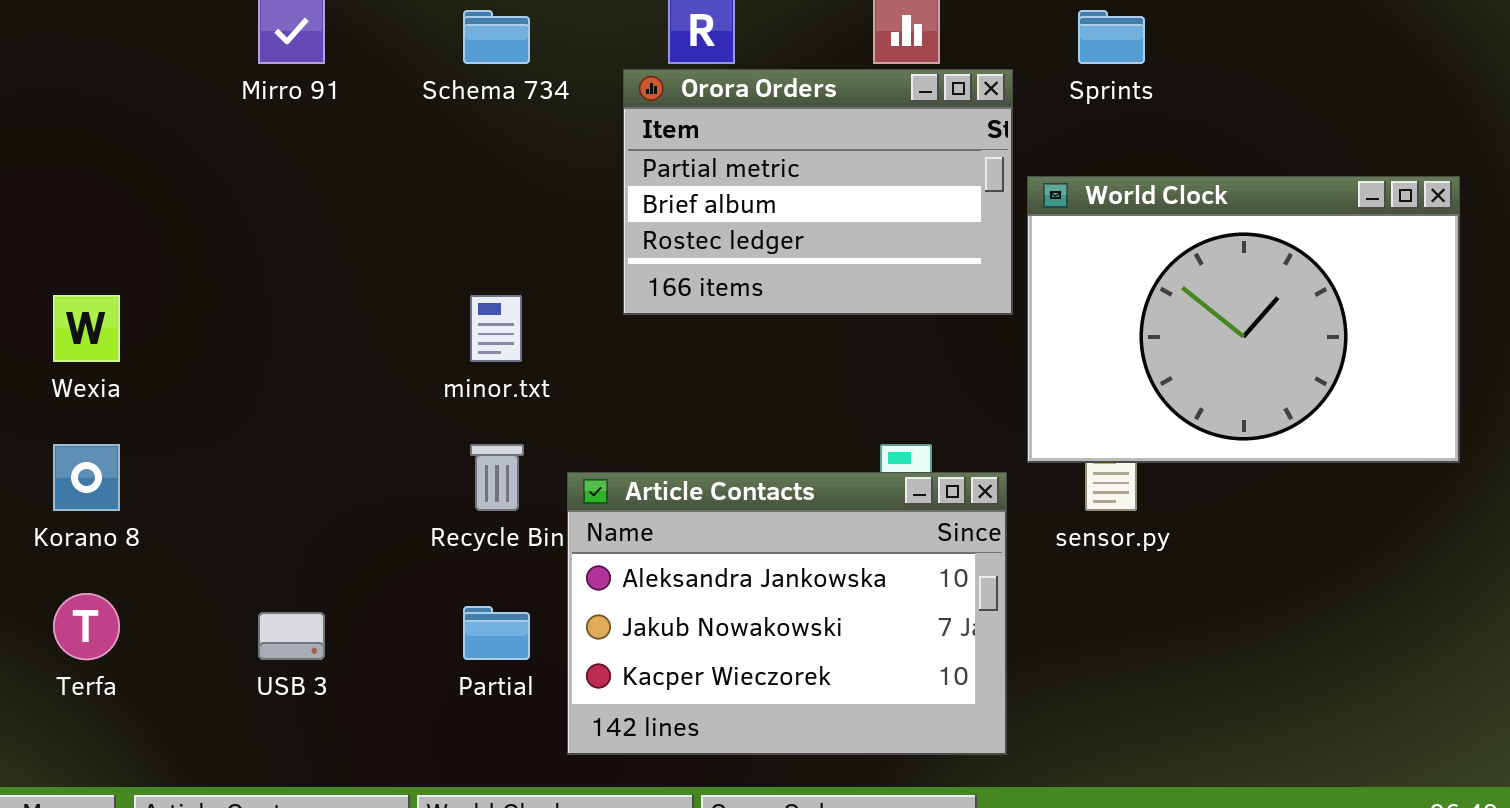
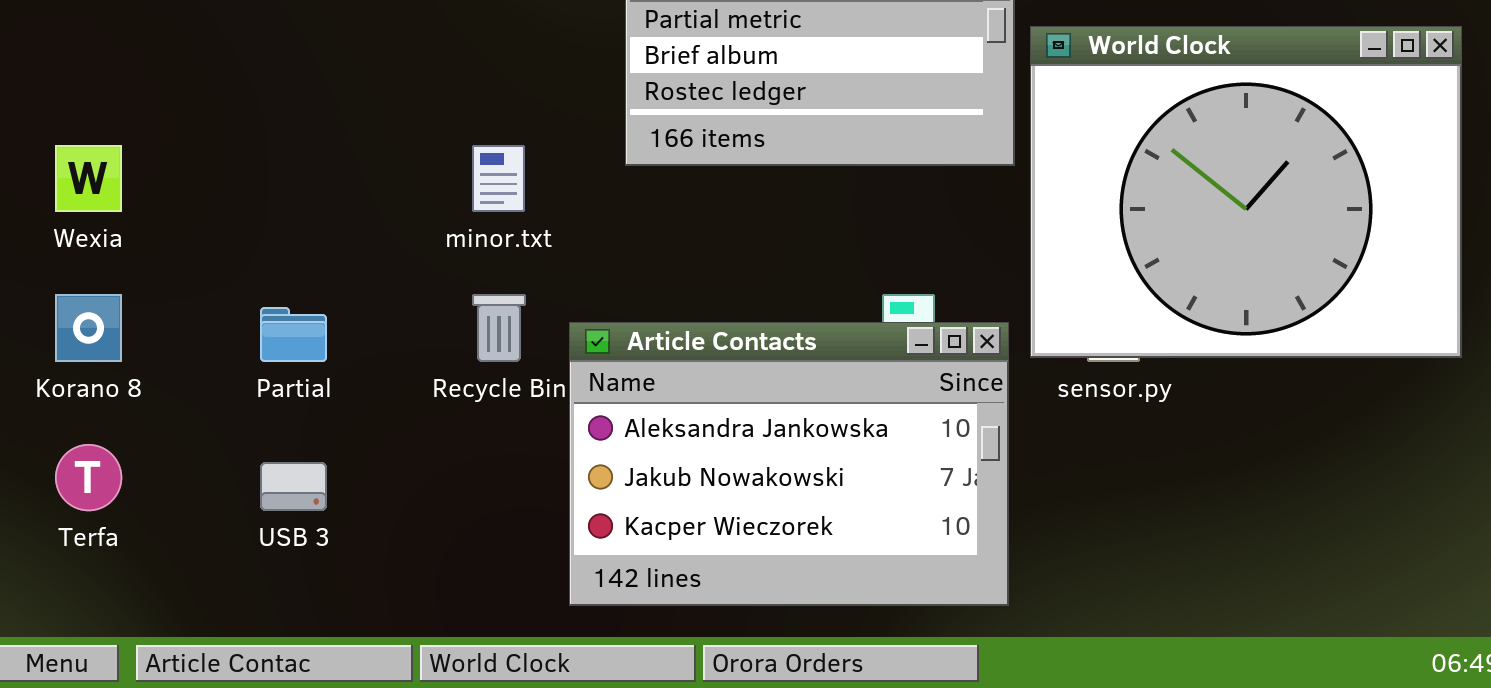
World Clock: [1027,176,1460,463] -> [1030,26,1462,358], resized
Partial: [463,606,530,660] -> [260,307,327,362], moved

